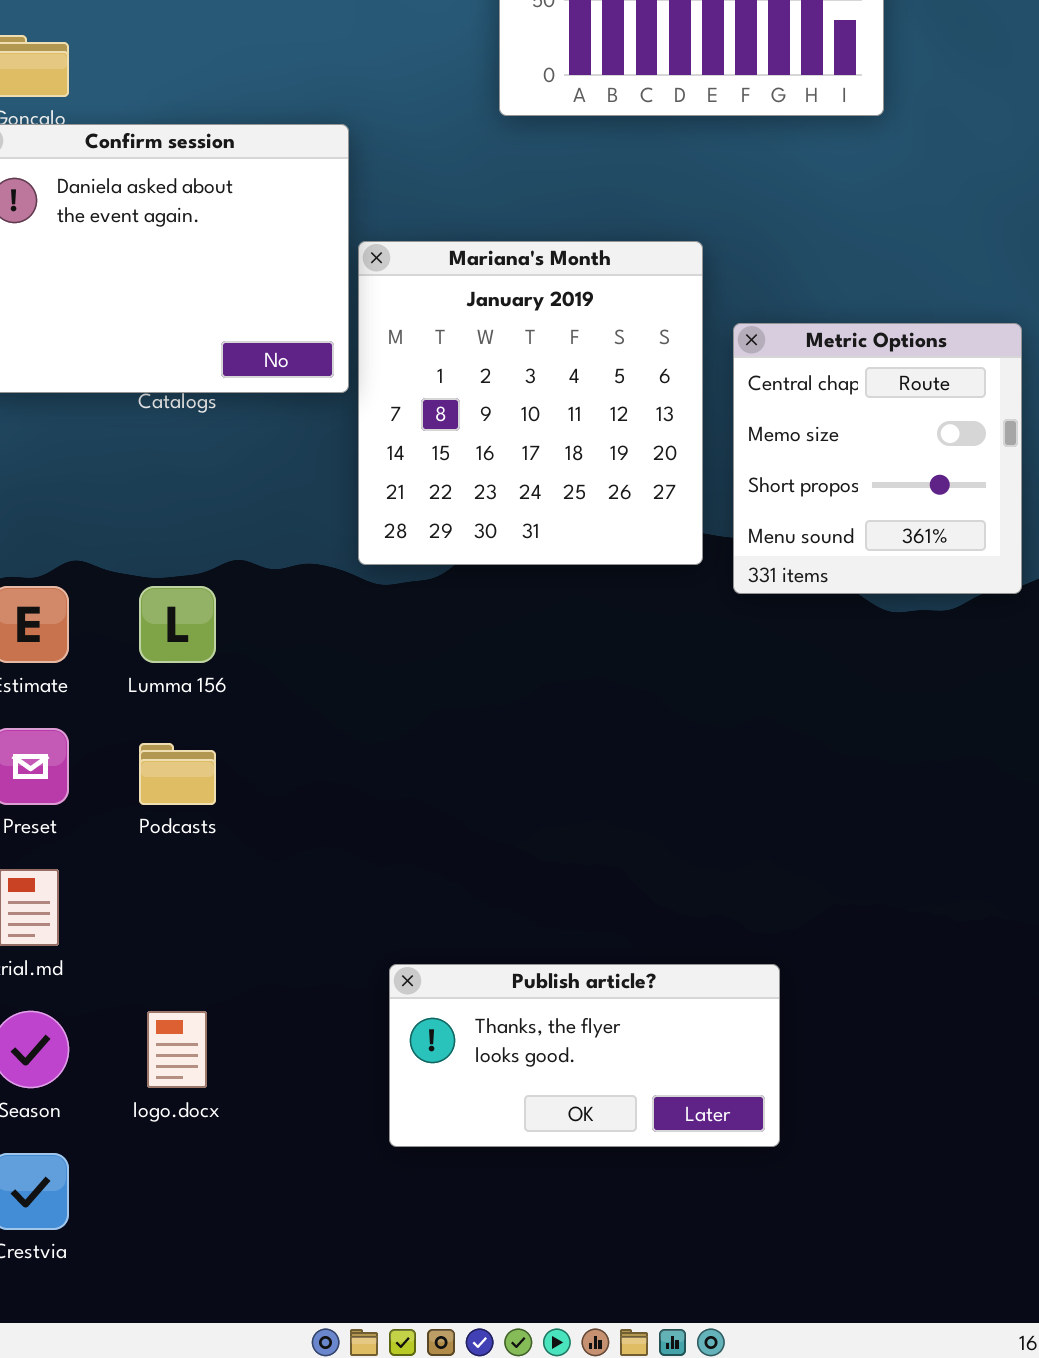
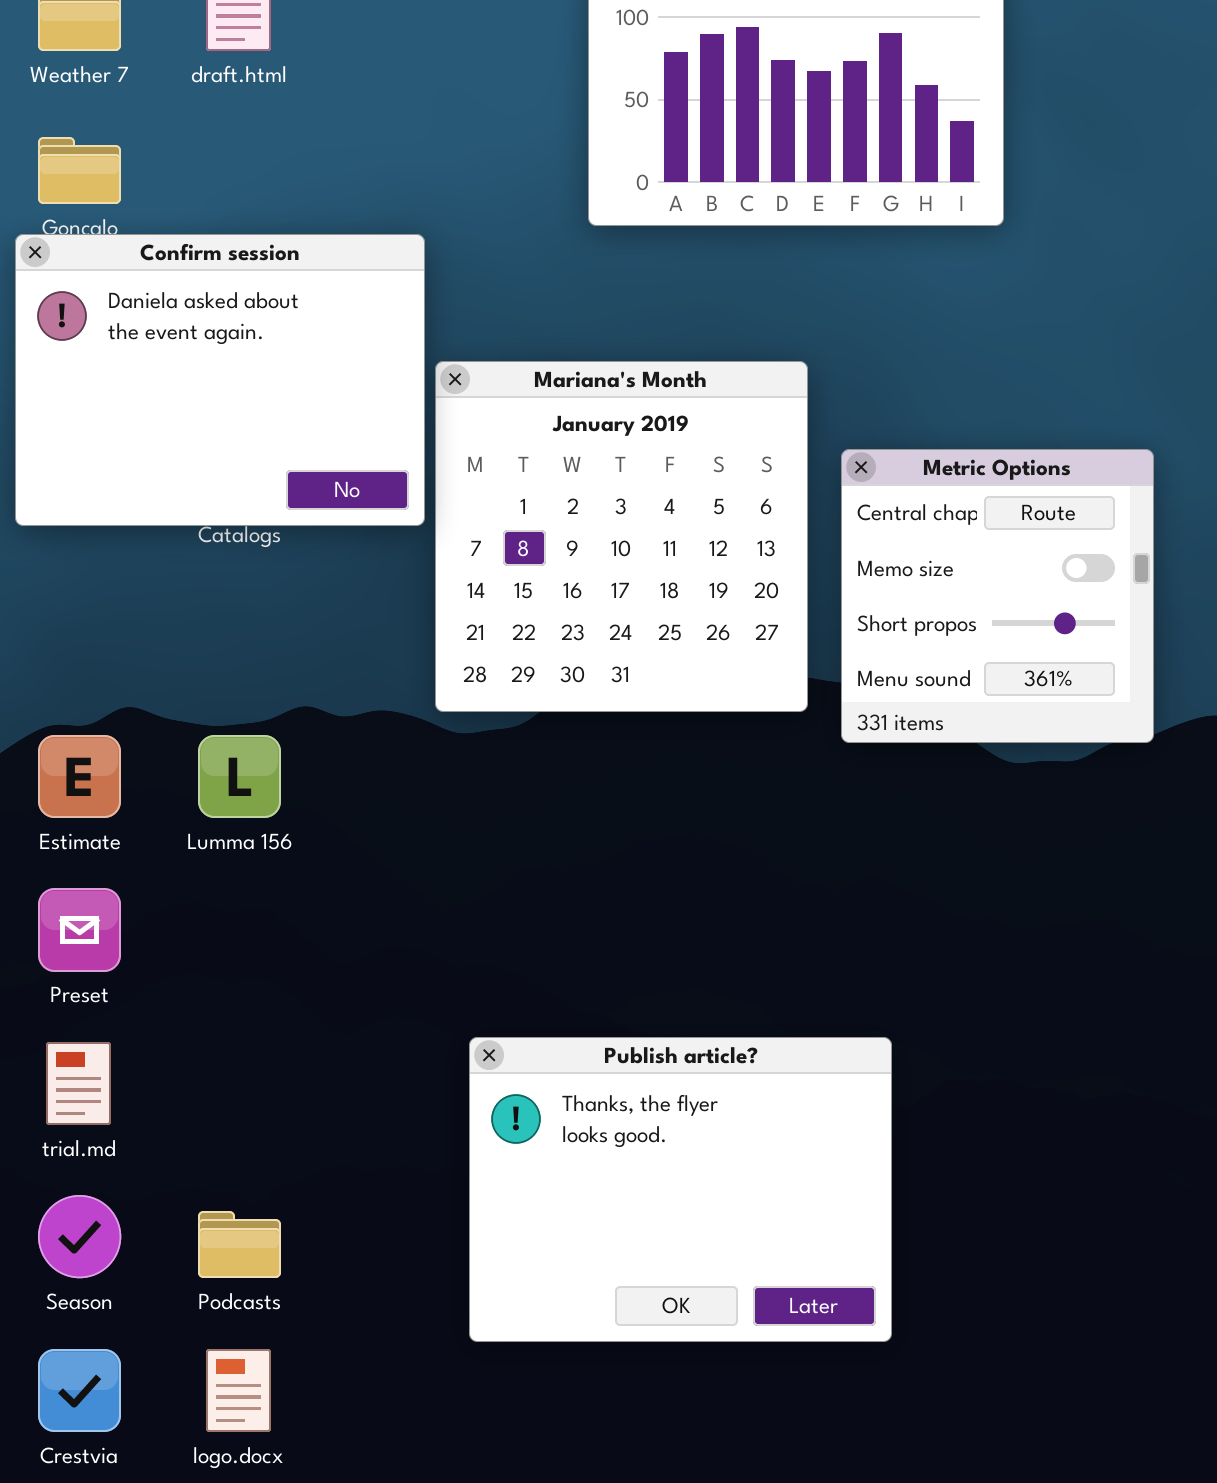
Podcasts: [139,743,216,805] -> [198,1211,281,1278], moved
Publish article?: [389,964,780,1147] -> [469,1037,892,1342], resized
logo.docx: [147,1011,207,1088] -> [206,1349,271,1432], moved

